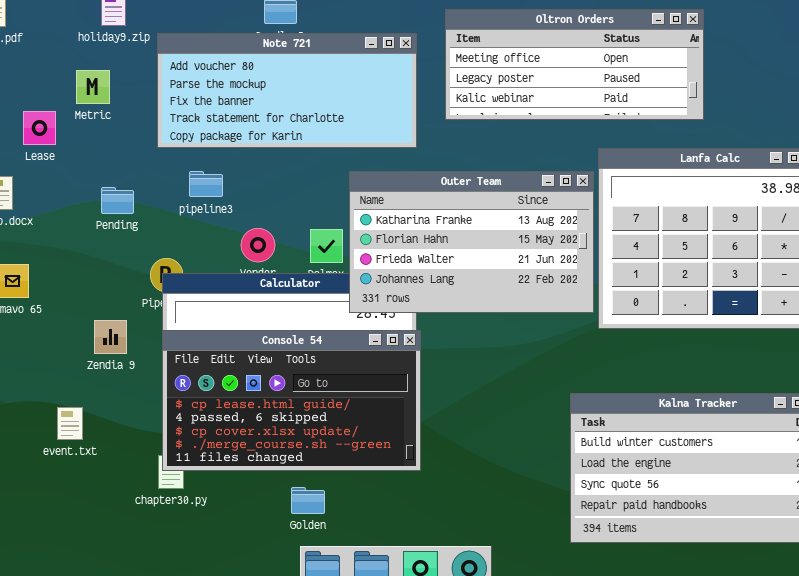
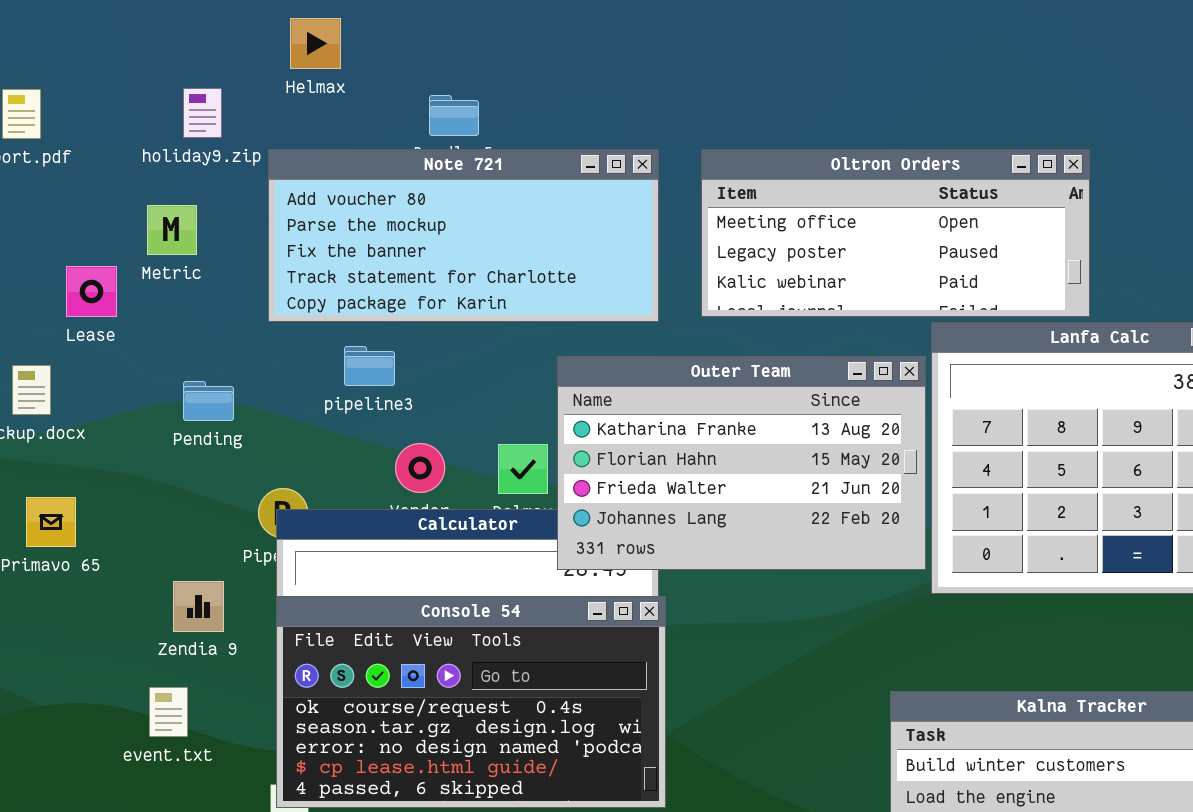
Oltron Orders: [445,9,704,120] -> [701,149,1090,317], moved
pipeline3: [189,171,223,197] -> [344,346,395,386], moved
Console 54: [162,330,421,471] -> [276,596,666,808], scrolled up 3 rows
event.txt: [57,407,83,440] -> [149,687,188,737], moved

